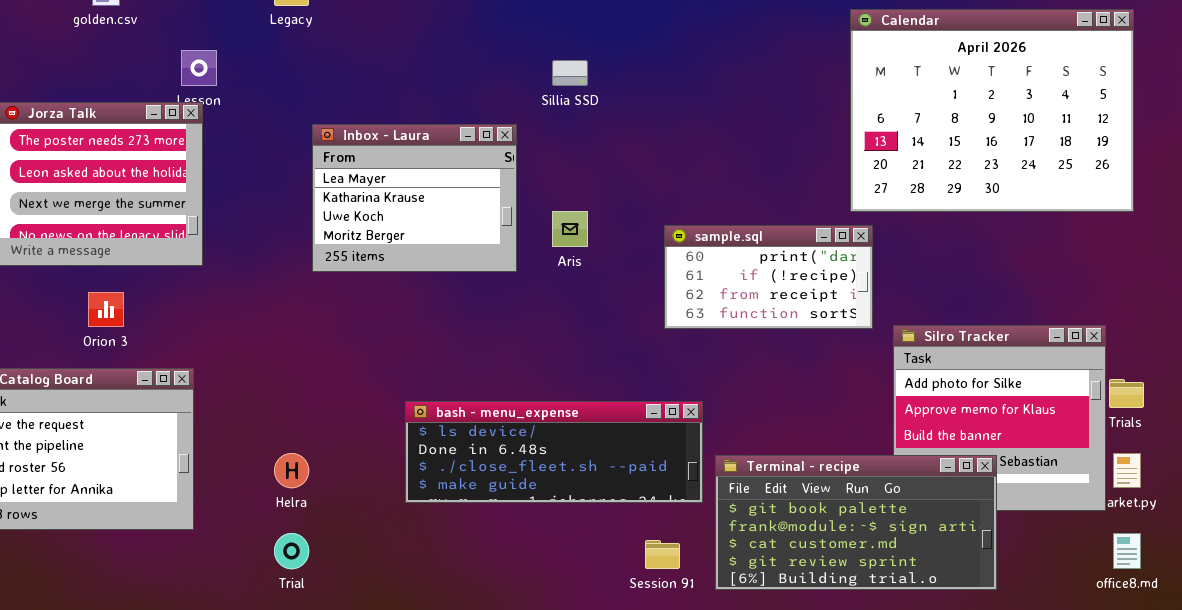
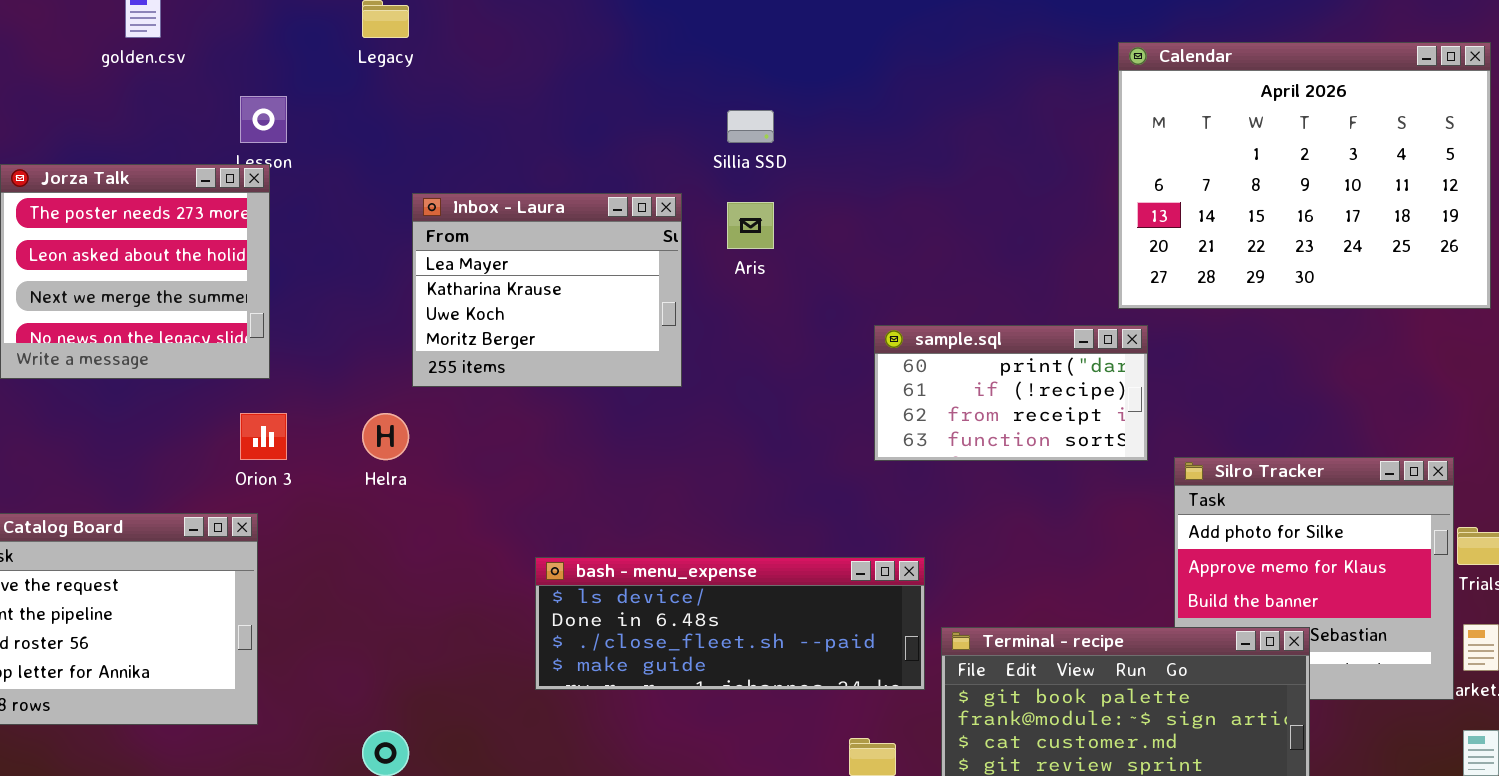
Aris: [552,211,588,247] -> [727,202,774,249], moved
Orion 3: [88,292,124,327] -> [240,413,287,460], moved
Helra: [274,453,309,488] -> [362,413,409,460], moved

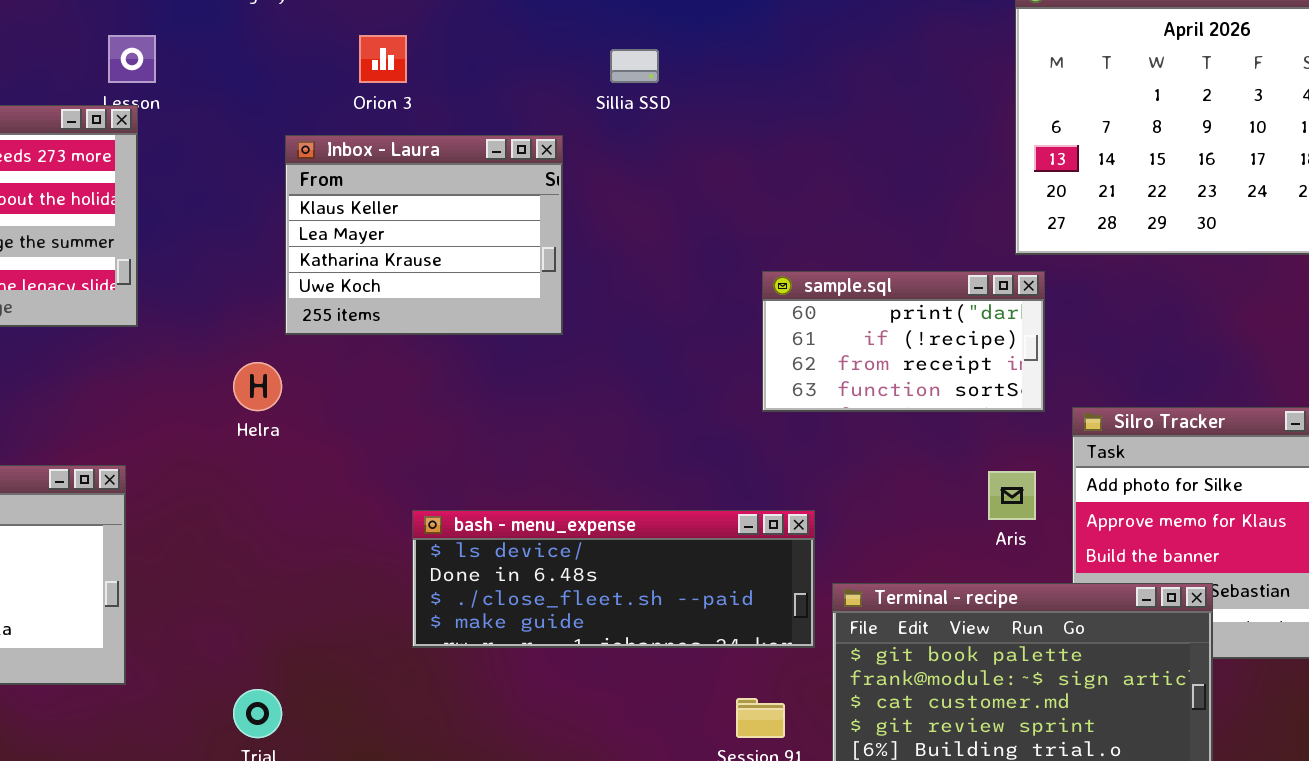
Inbox - Laura: [412,193,682,387] -> [285,135,563,335], scrolled up 1 row
Aris: [727,202,774,249] -> [988,471,1036,520], moved
Orion 3: [240,413,287,460] -> [359,35,407,83], moved

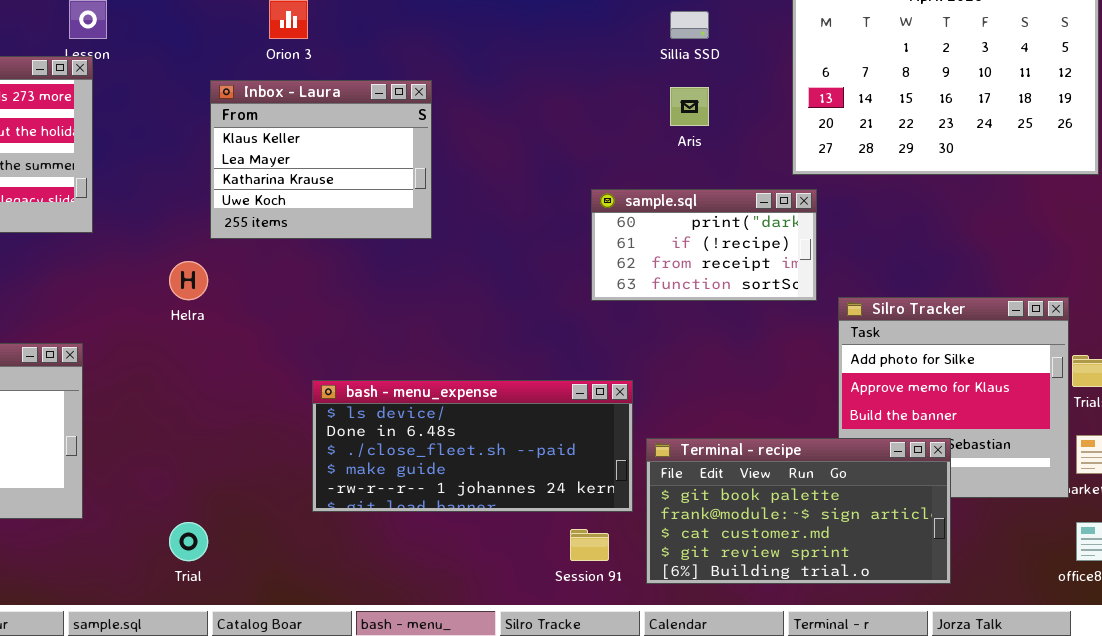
Sillia SSD: [610,49,659,83] -> [670,11,709,39], moved
Aris: [988,471,1036,520] -> [670,87,709,126], moved
bash - menu_expense: [412,510,815,648] -> [312,380,633,512], resized

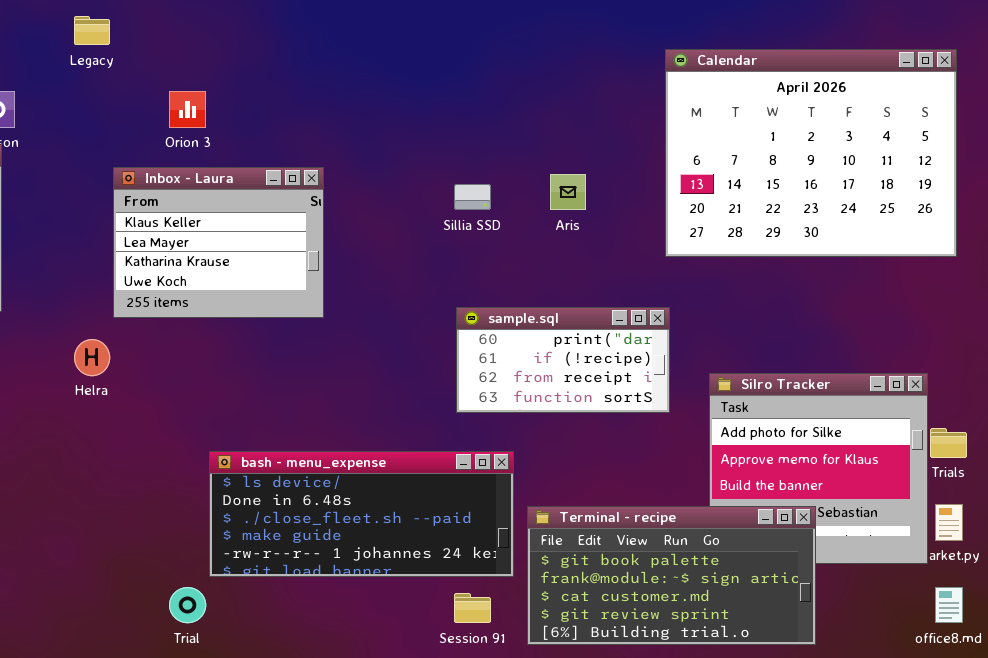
Sillia SSD: [670,11,709,39] -> [454,184,491,210], moved
sample.sql: [591,189,817,301] -> [456,307,670,413], moved
Trial: [169,522,208,561] -> [169,587,206,623], moved

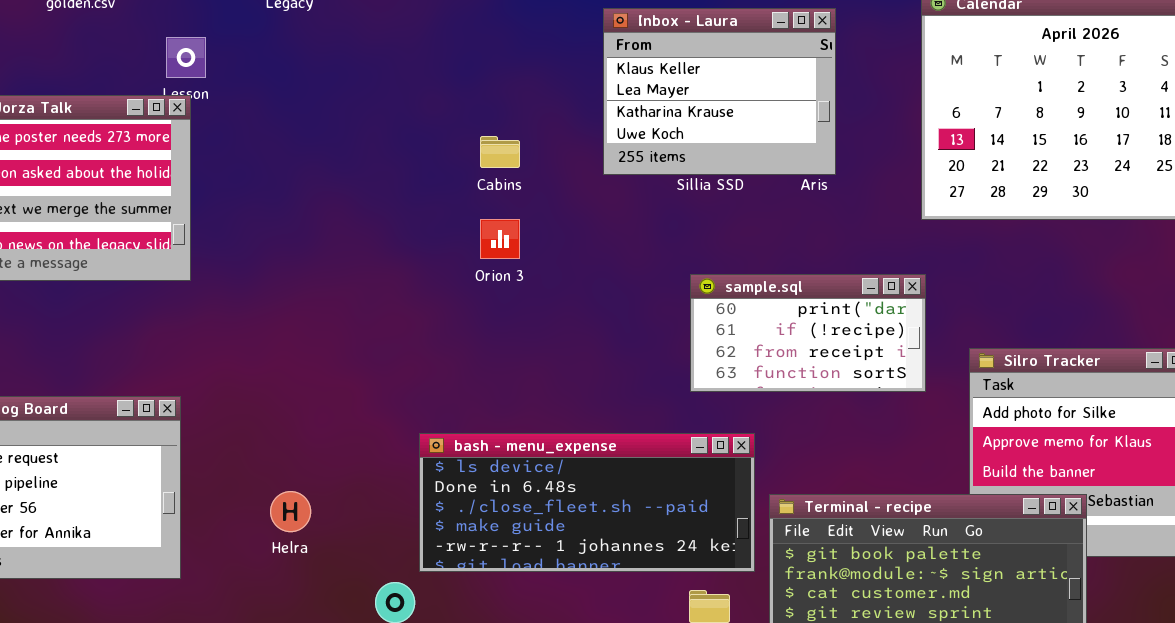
Orion 3: [169,91,206,128] -> [480,219,520,259], moved
Inbox - Laura: [113,167,324,318] -> [603,8,836,175], moved
Helra: [74,339,110,376] -> [270,491,311,532], moved

